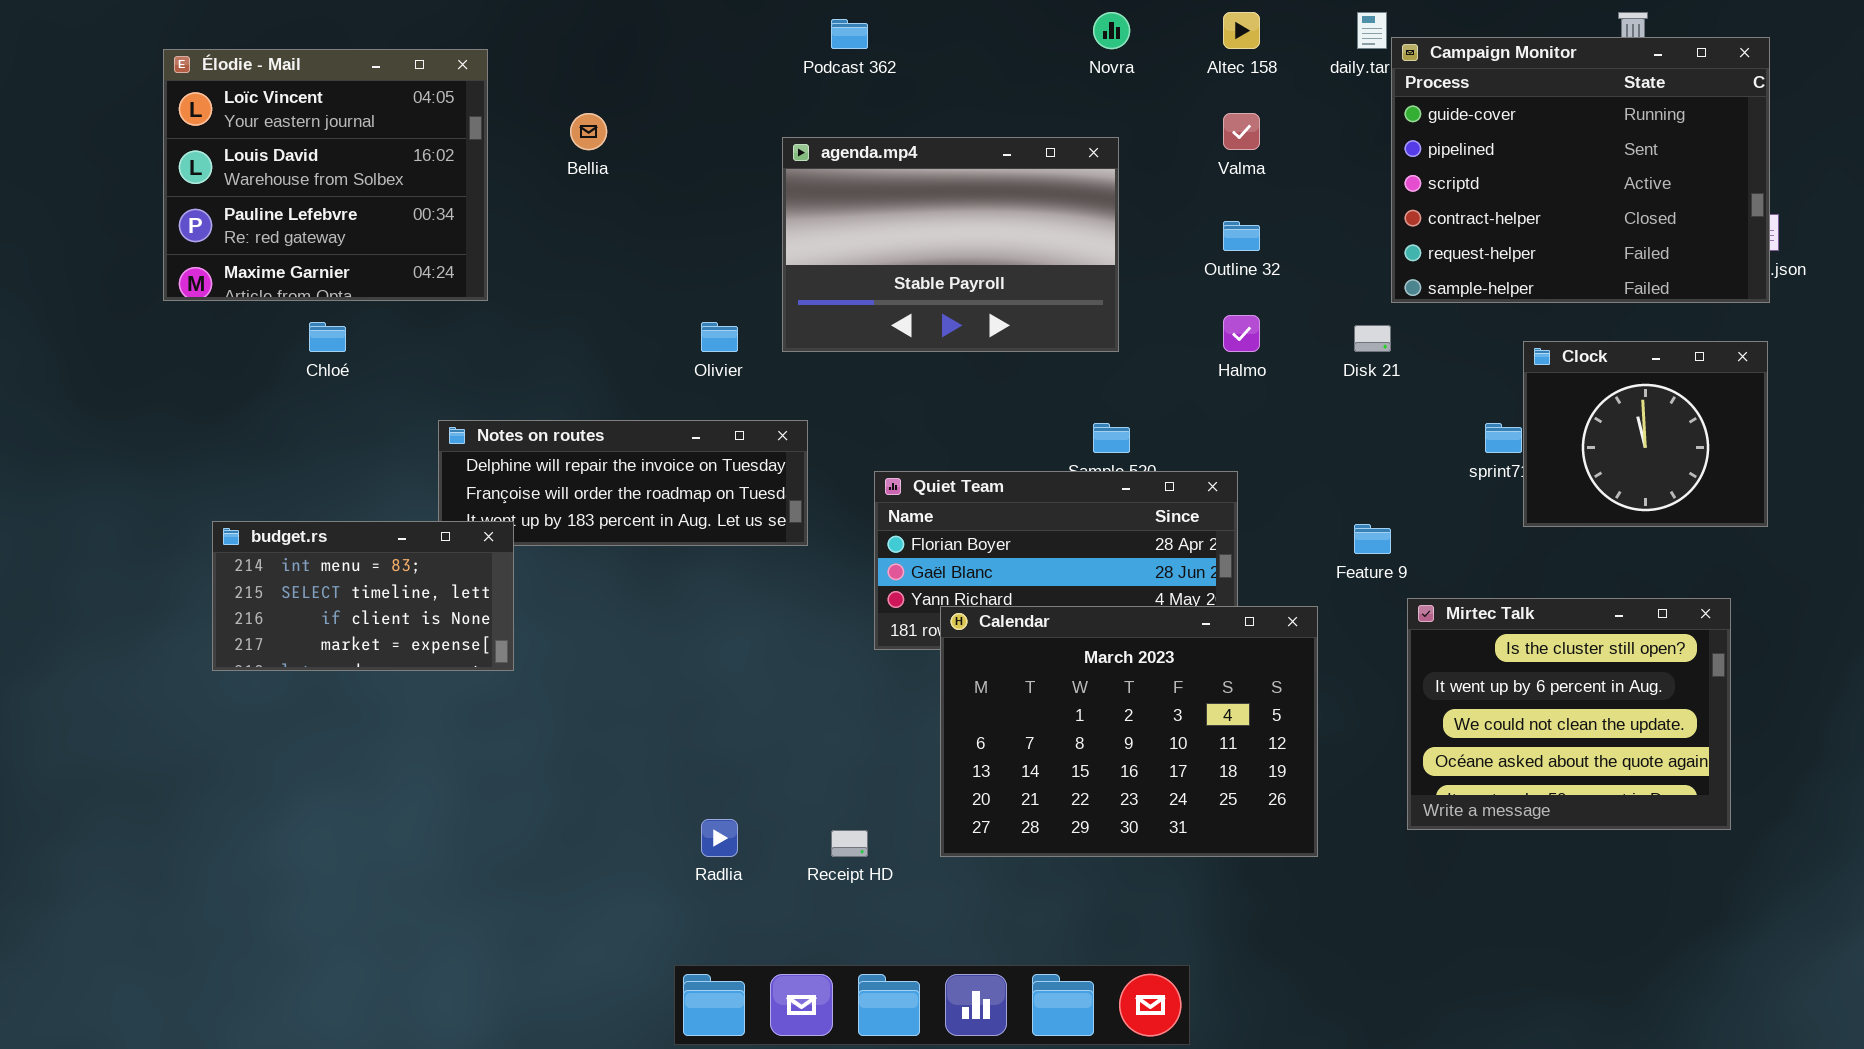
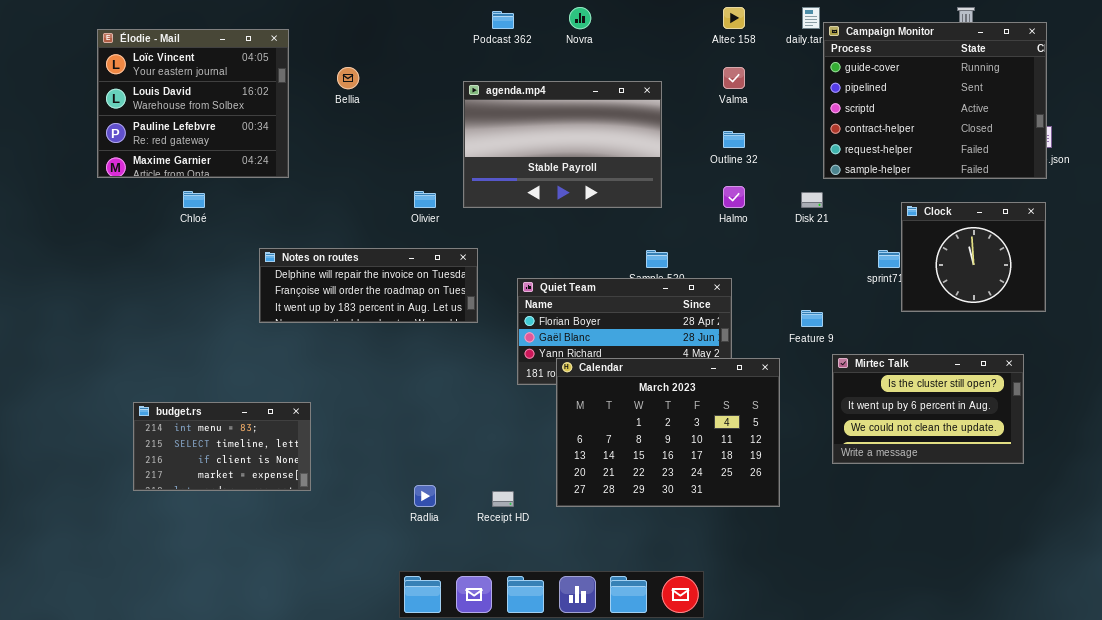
Novra: [1093,12,1130,49] -> [569,7,591,29], moved
budget.rs: [212,521,514,671] -> [133,402,311,491], moved
Mirtec Talk: [1407,598,1731,830] -> [832,354,1024,464], resized

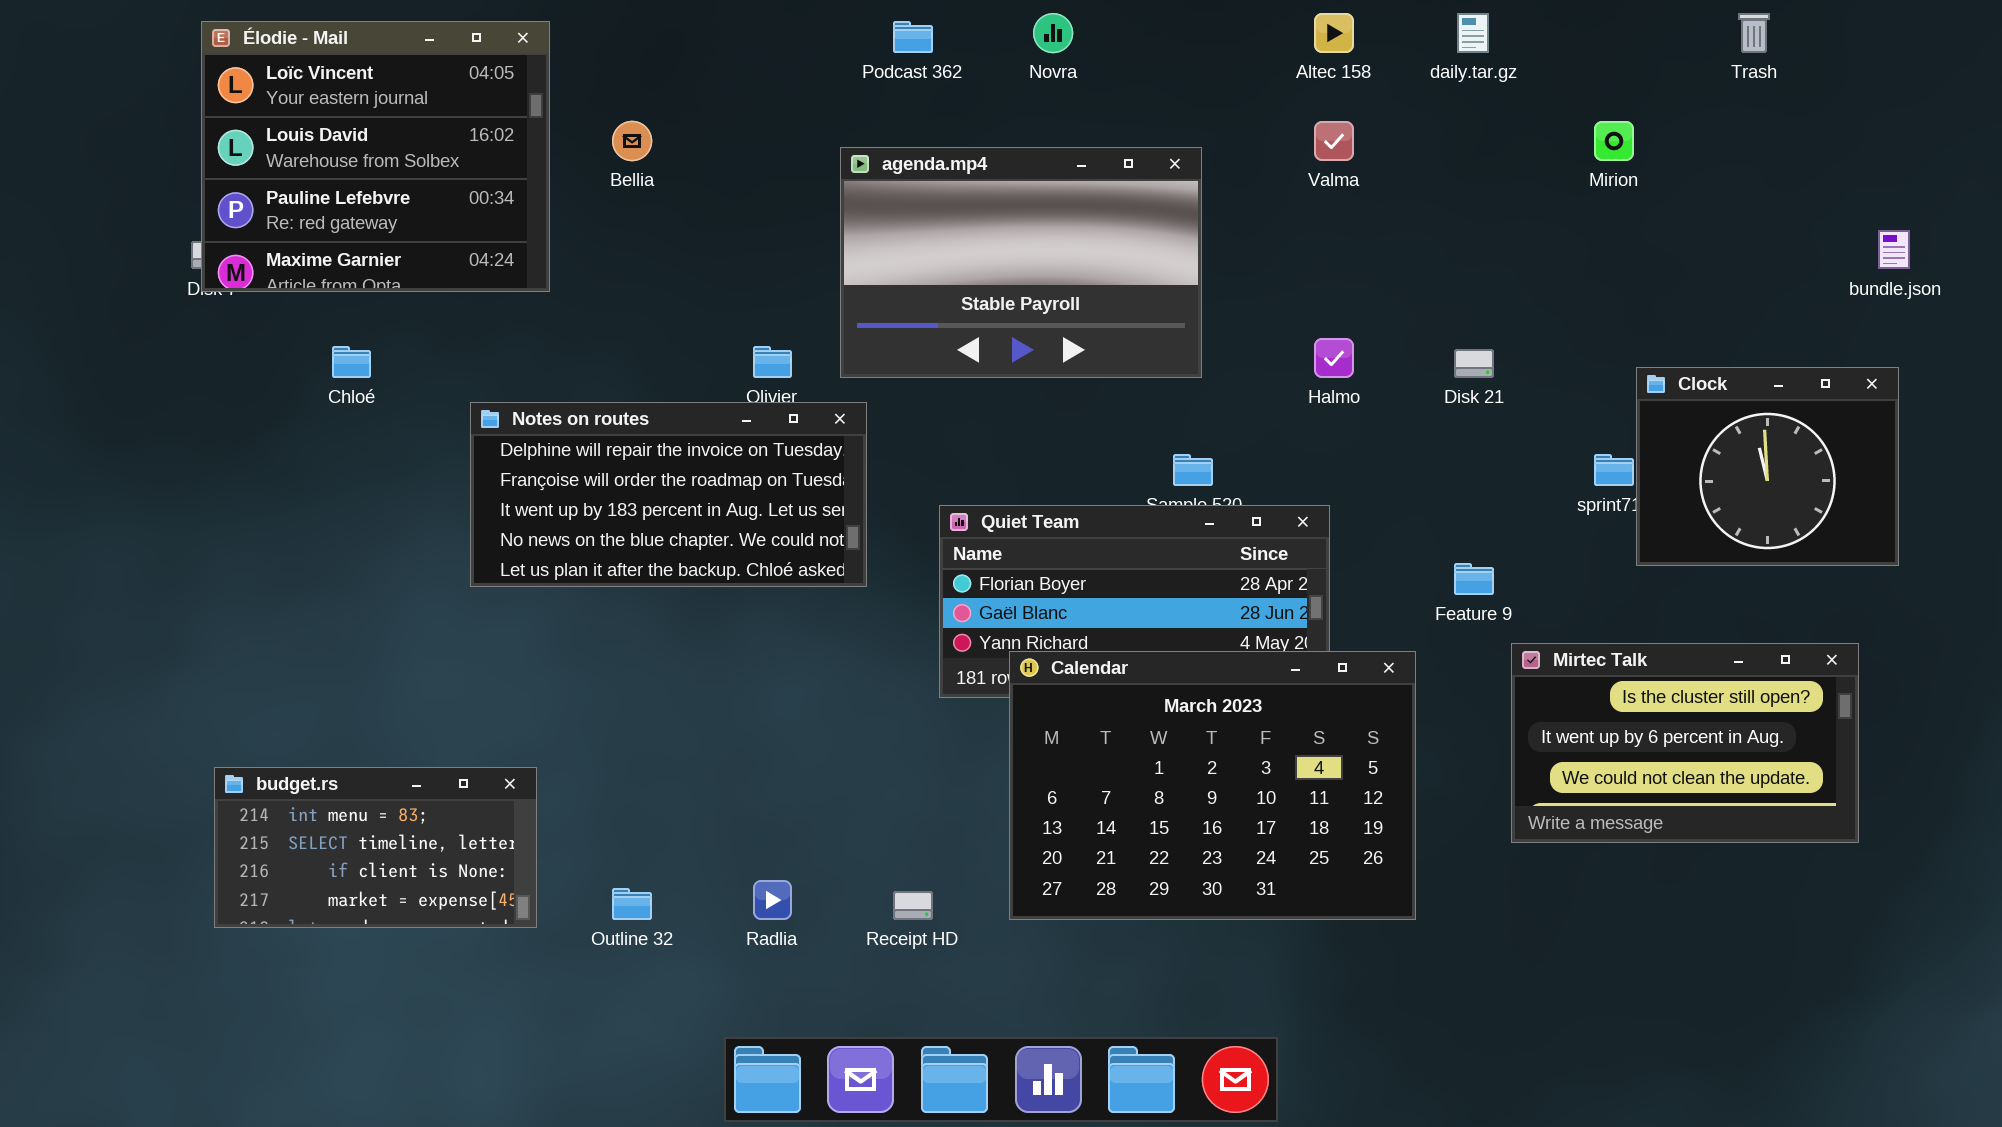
Campaign Monitor: [823,22,1047,179] -> none, closed
Élodie - Mail: [97,29,289,178] -> [201,21,550,292], moved
Outline 32: [723,131,745,148] -> [612,888,652,920], moved
Notes on routes: [259,248,478,323] -> [470,402,867,587], resized
budget.rs: [133,402,311,491] -> [214,767,537,928], moved

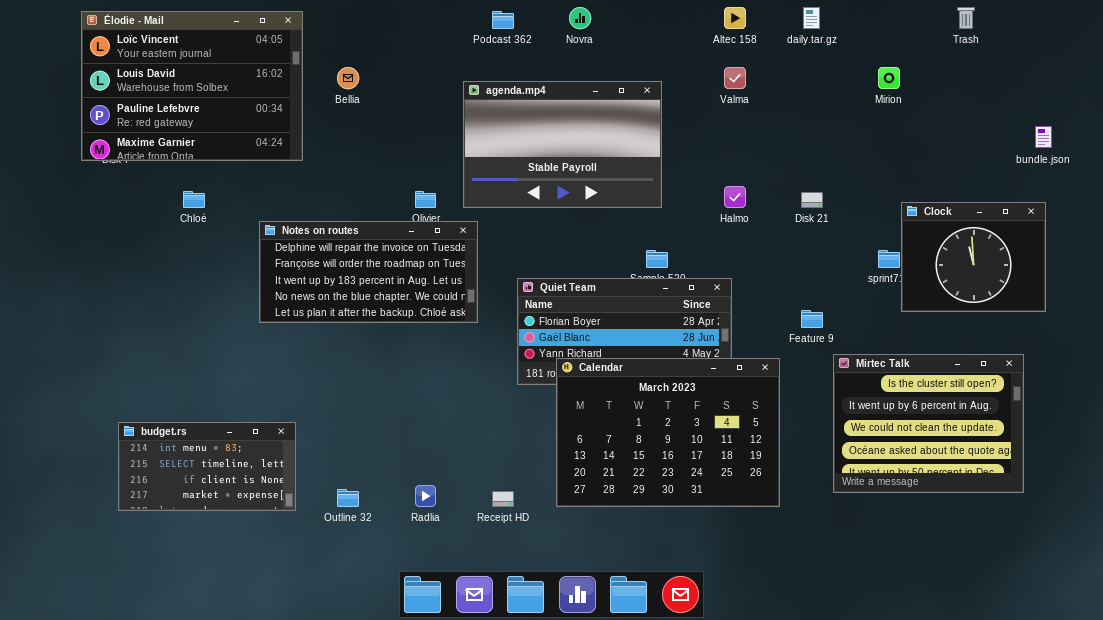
Élodie - Mail: [201,21,550,292] -> [81,11,303,161], resized
Mirtec Talk: [1511,643,1859,843] -> [833,354,1024,493], resized

